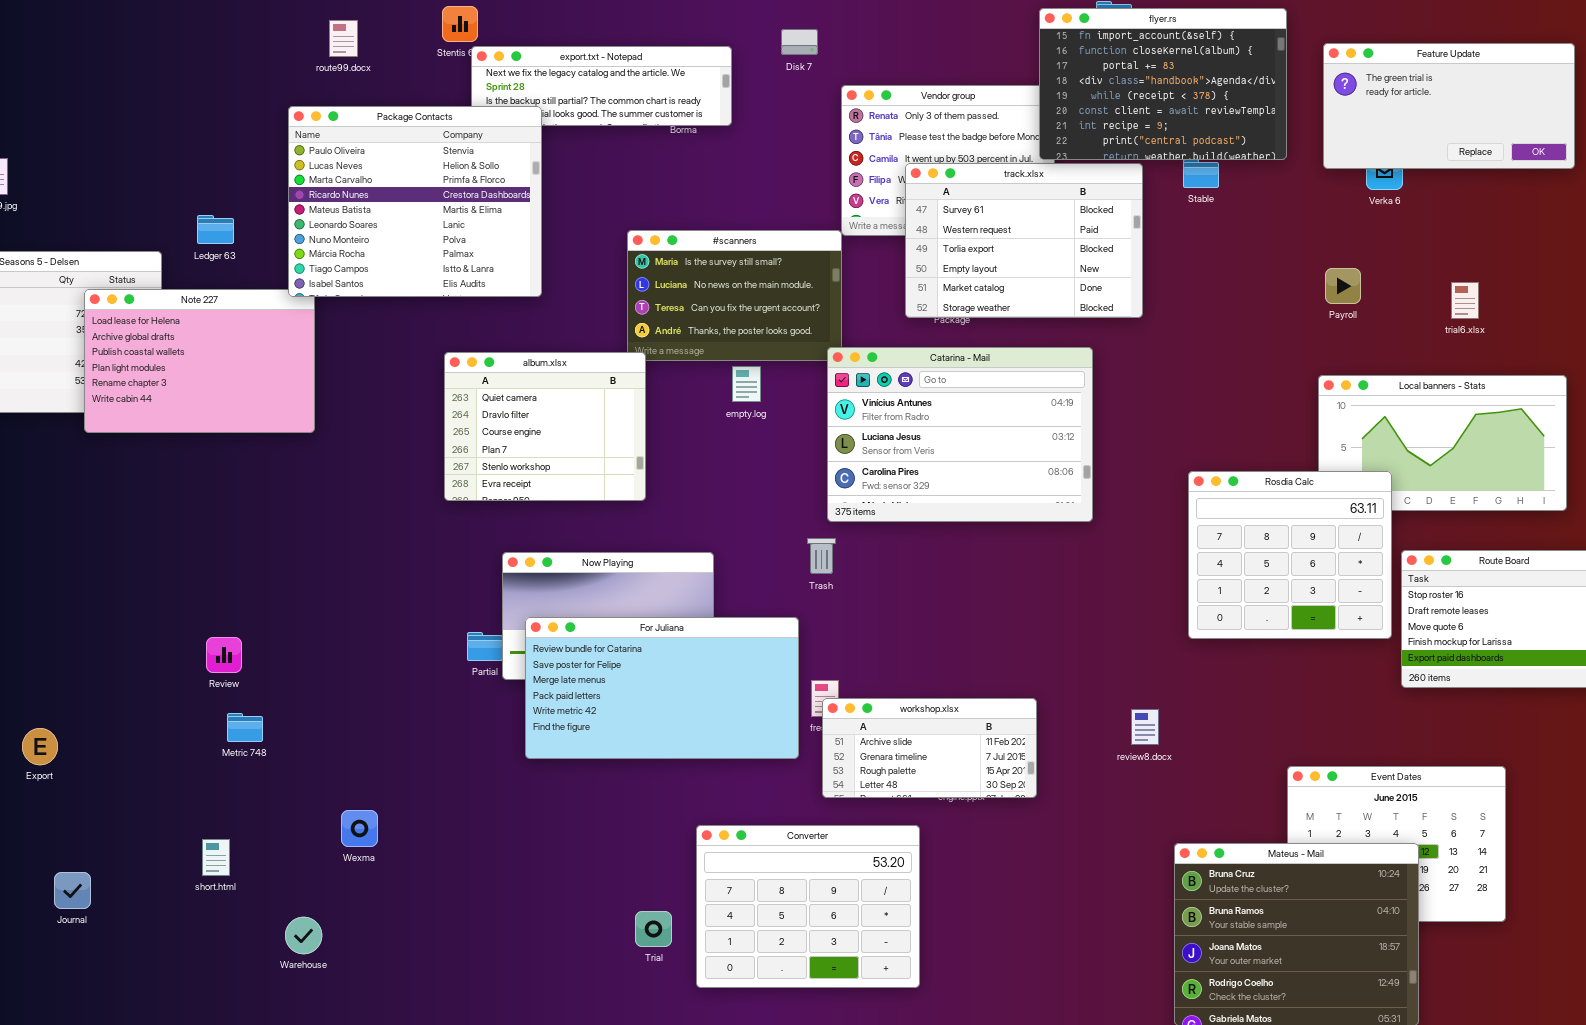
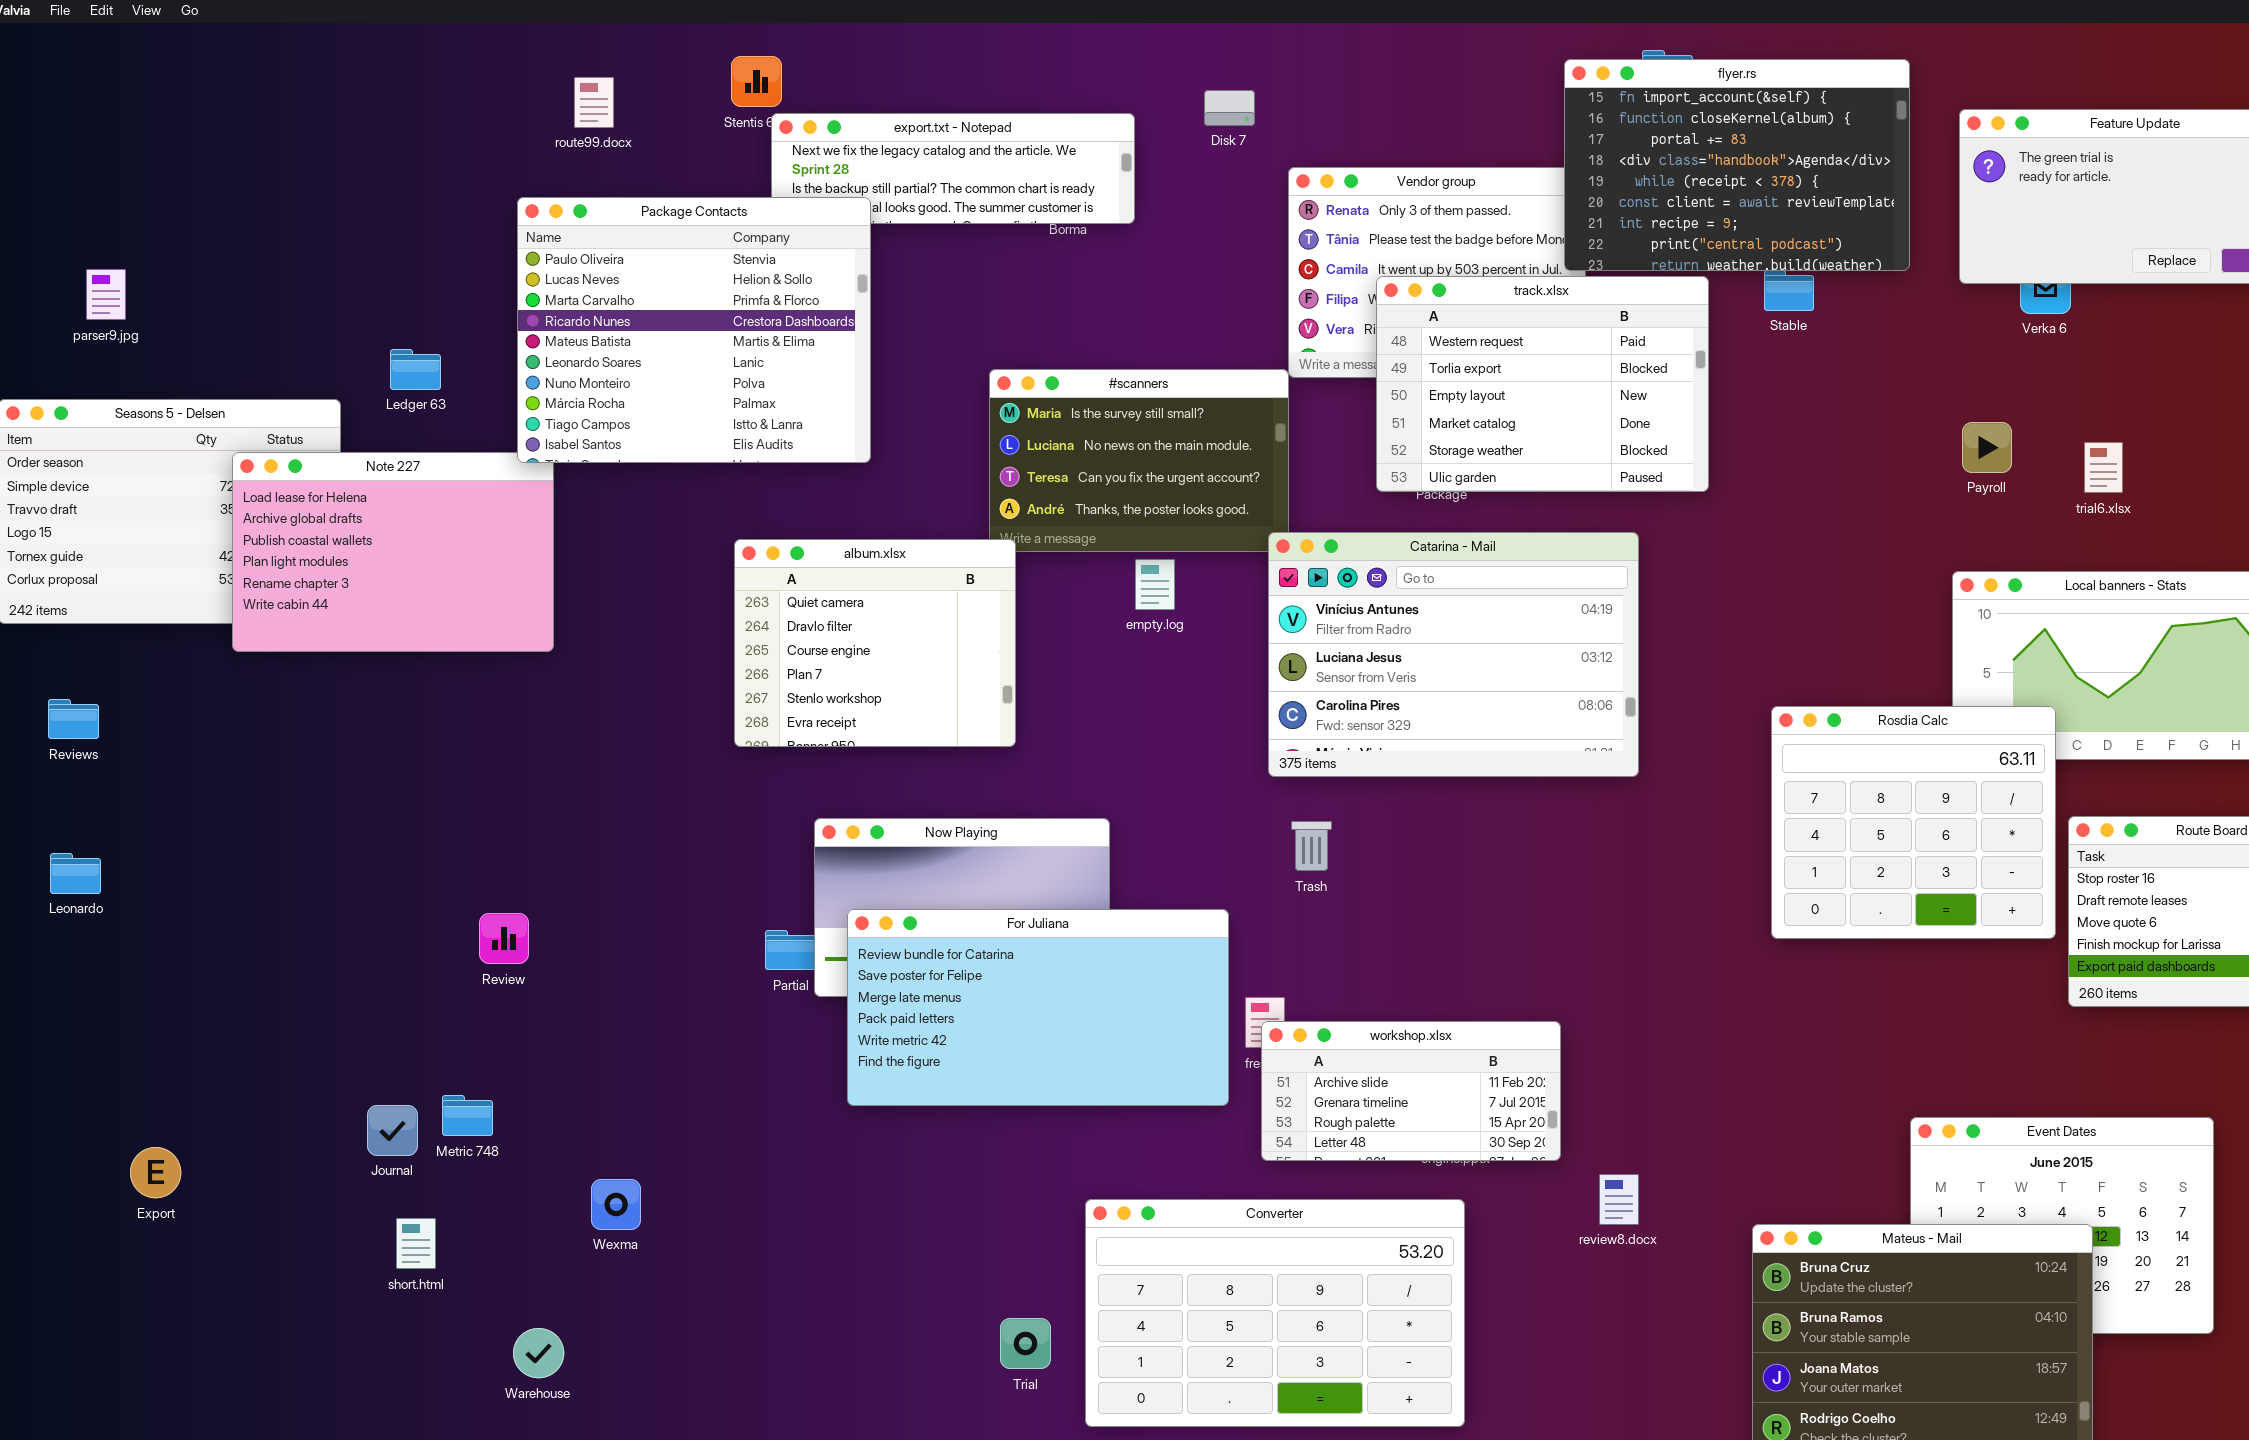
track.xlsx: [905,163,1143,318] -> [1376,276,1709,492], scrolled down 1 row
trial6.xlsx: [1451,282,1479,319] -> [2084,442,2123,493], moved
Trash: [807,538,836,574] -> [1291,821,1332,871], moved
Review: [206,637,242,673] -> [479,913,529,964], moved
review8.docx: [1131,709,1159,745] -> [1599,1174,1639,1225], moved
Metric 748: [227,713,263,742] -> [442,1095,493,1136], moved
Export: [22,728,58,765] -> [130,1147,181,1198], moved
Converter: [696,825,920,988] -> [1085,1199,1465,1427], resized
Journal: [54,872,91,909] -> [367,1105,418,1156], moved

